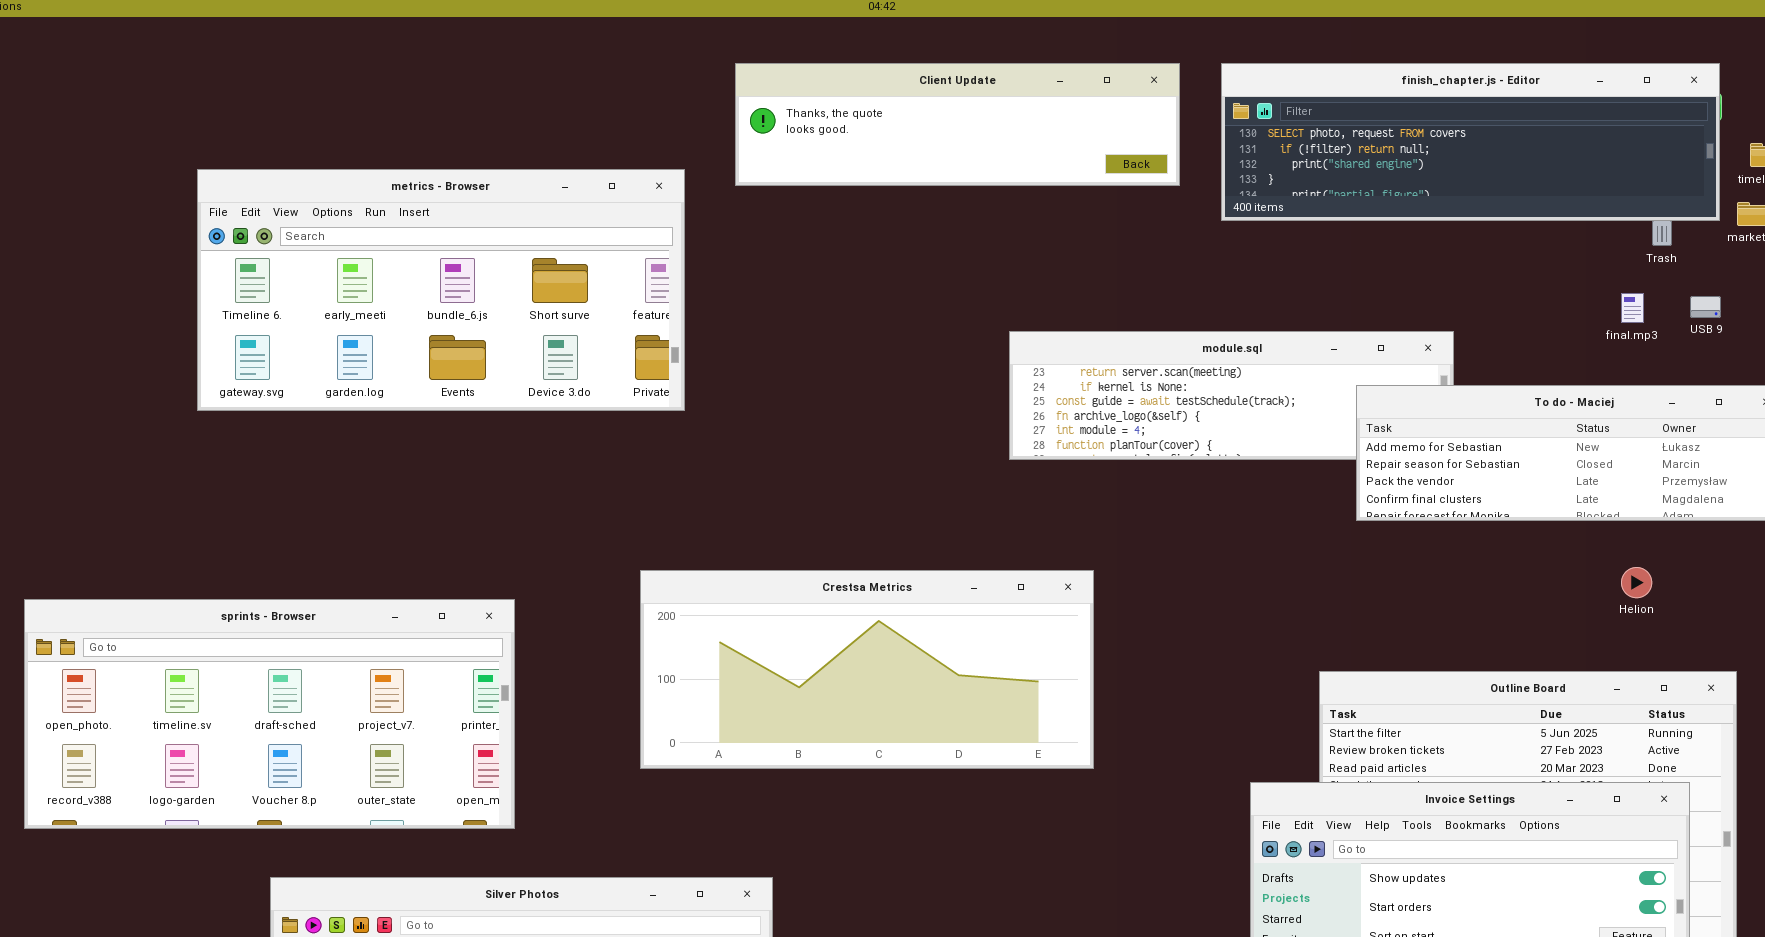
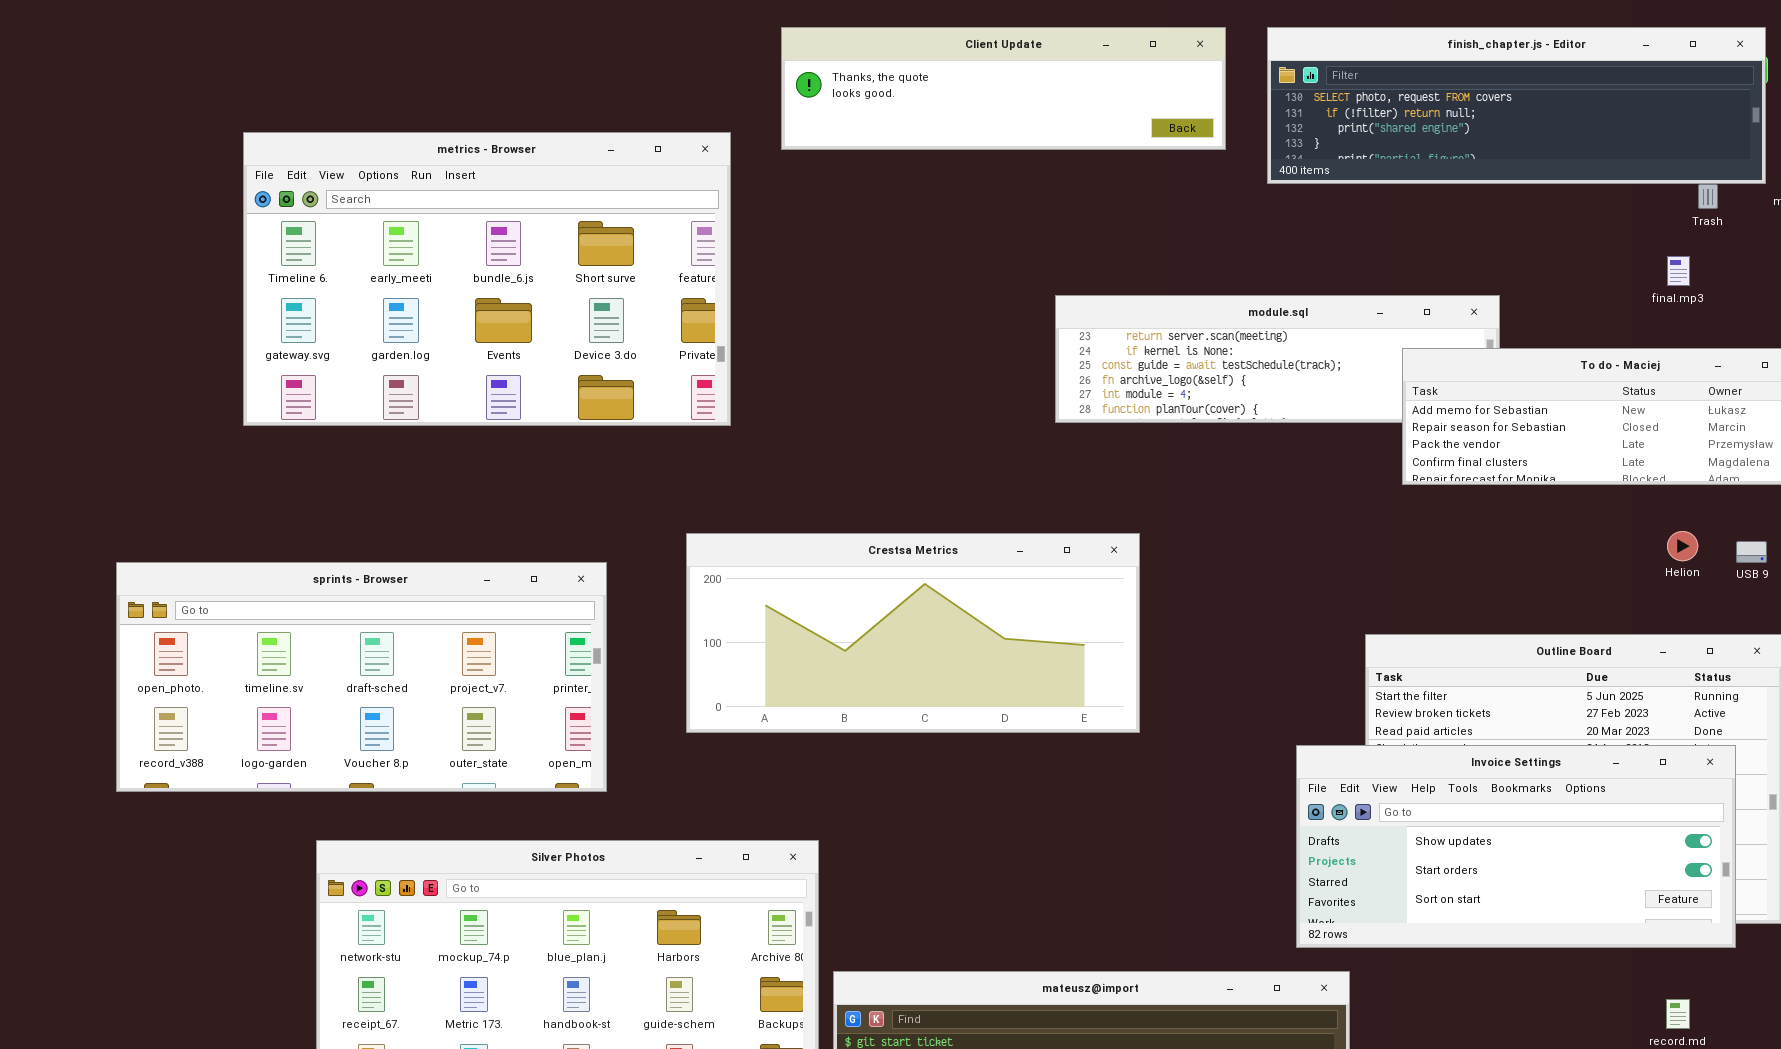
metrics - Browser: [197,169,685,411] -> [243,132,731,426], resized
USB 9: [1690,296,1721,318] -> [1736,541,1767,563], moved
sprints - Browser: [24,599,515,829] -> [116,562,607,792], moved

